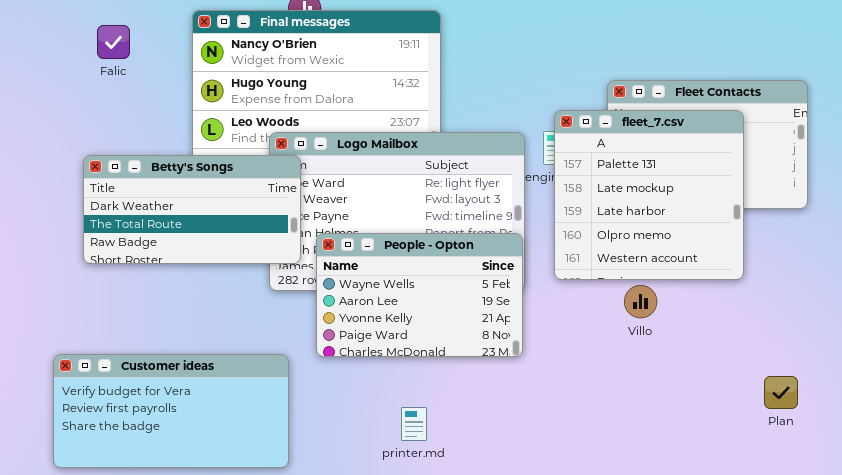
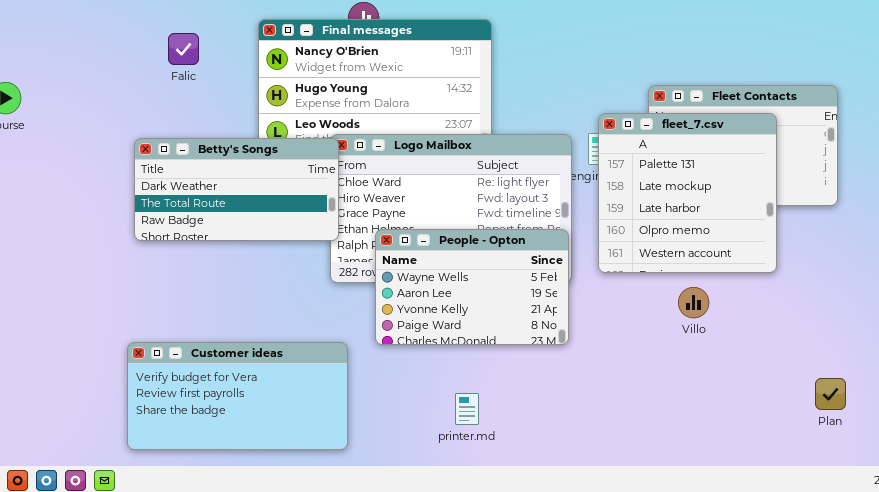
Betty's Songs: [83,155,301,264] -> [134,138,339,241], moved
Villo: [624,285,657,318] -> [678,287,709,318], moved
Plan: [764,376,798,409] -> [815,378,846,410], moved

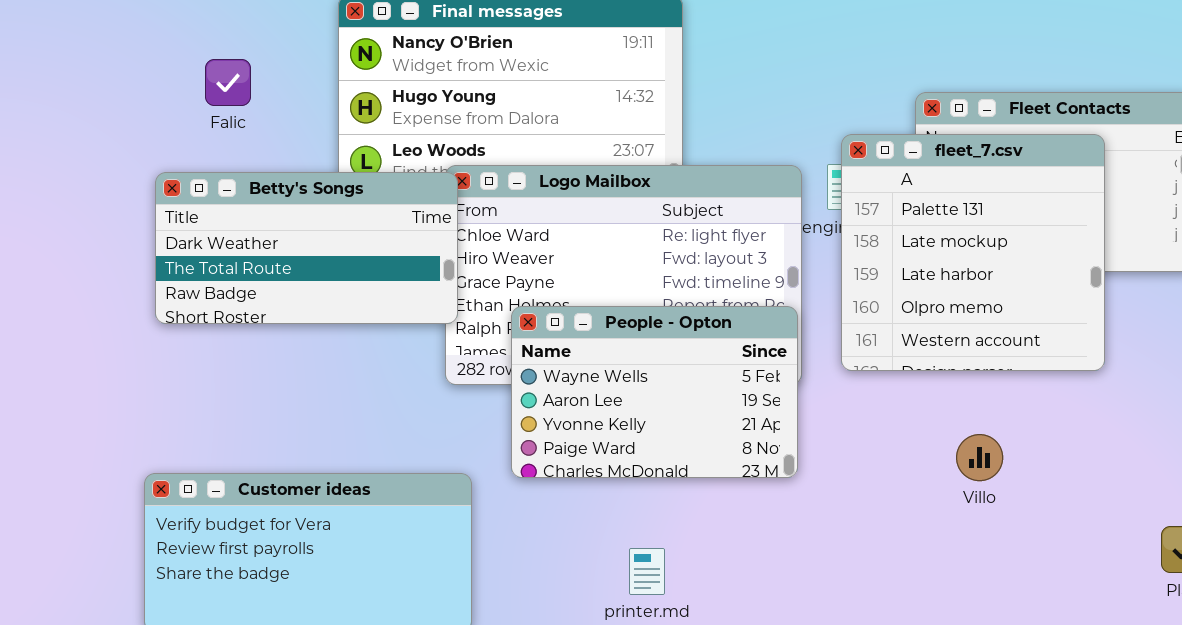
Falic: [168,33,199,65] -> [205,59,251,106], moved
Villo: [678,287,709,318] -> [956,434,1003,481], moved

